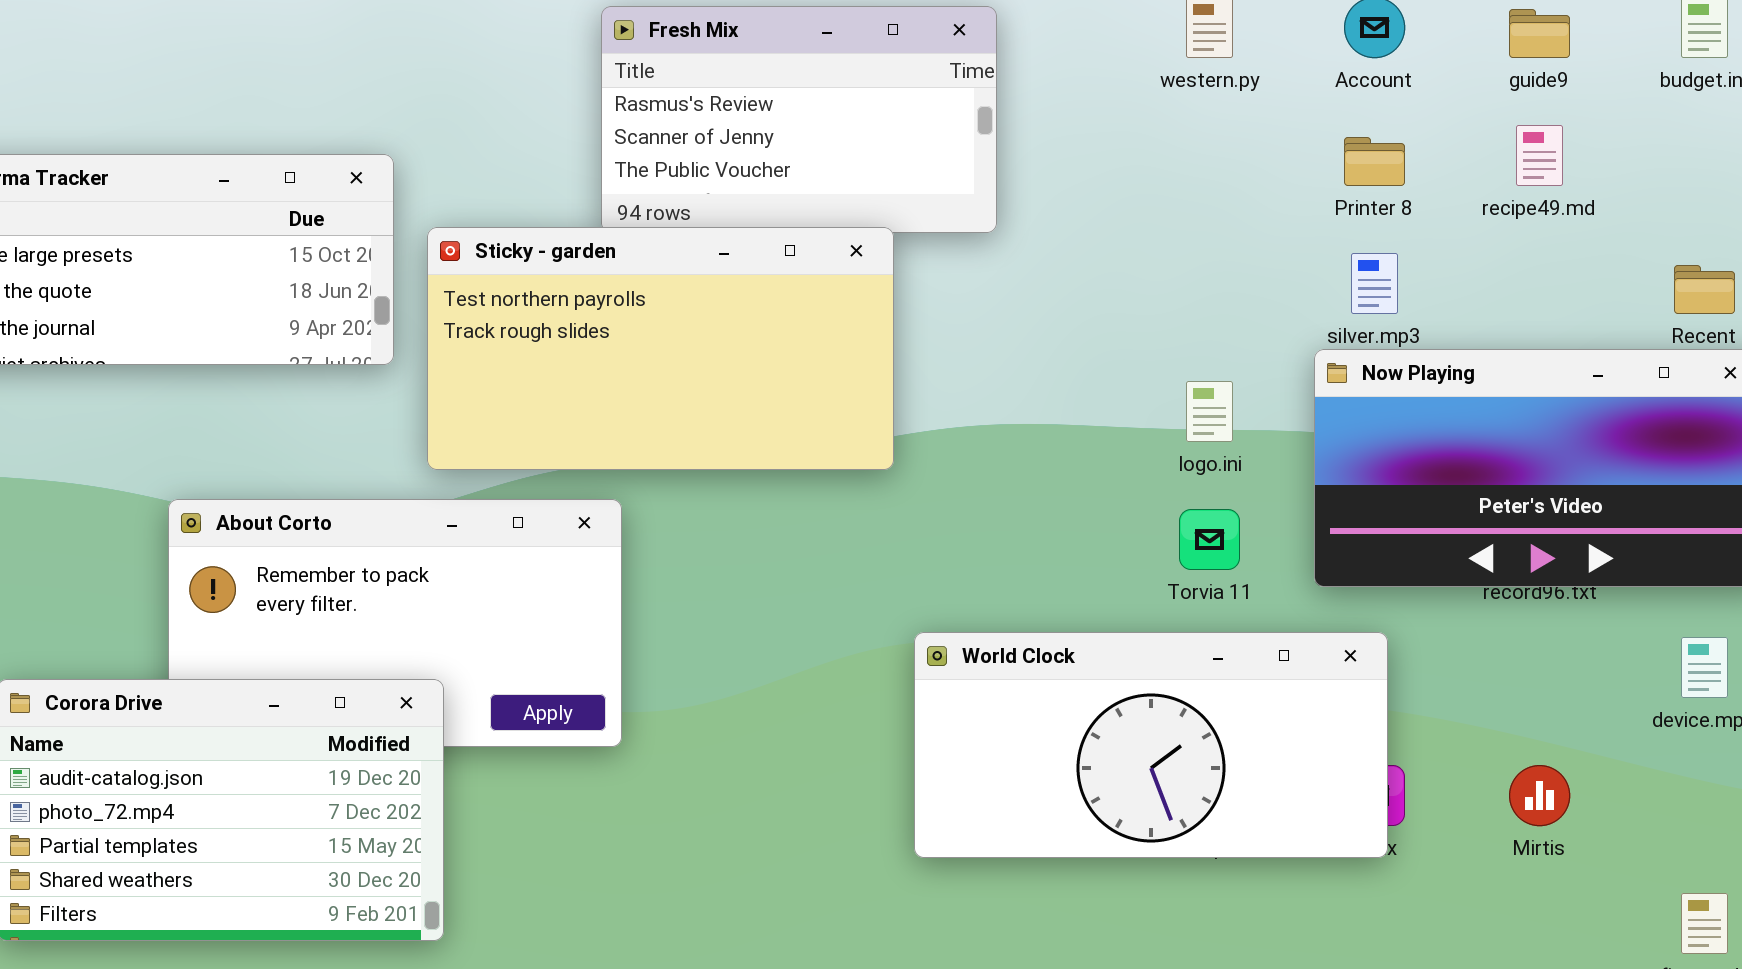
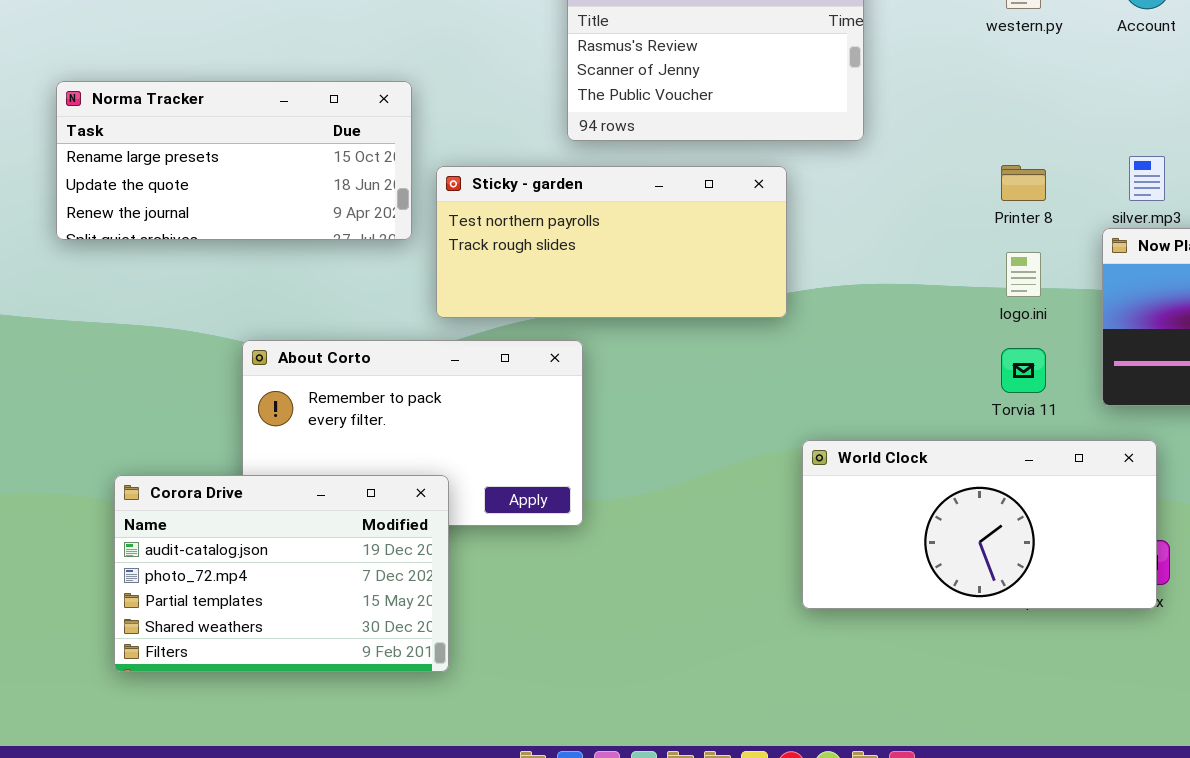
Printer 8: [1344,137,1405,186] -> [1001,165,1046,201], moved
Sticky - garden: [427,227,894,470] -> [436,166,787,318], resized

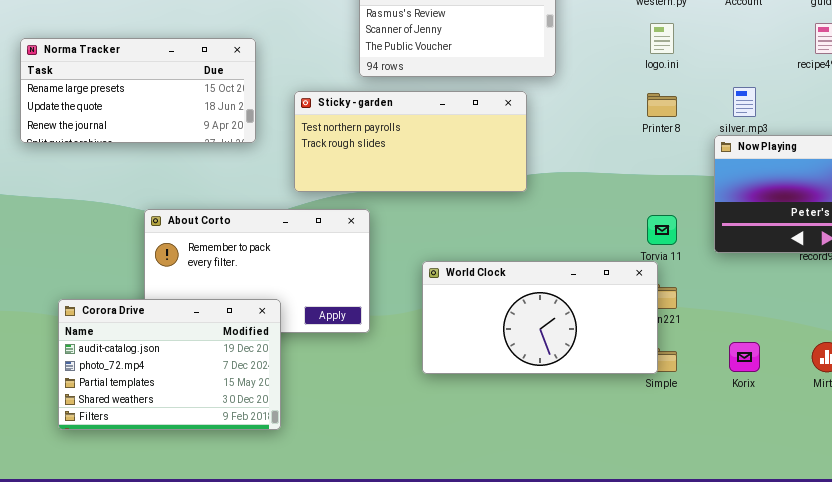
Sticky - garden: [436,166,787,318] -> [294,91,527,192], moved
logo.ini: [1006,252,1041,297] -> [650,23,674,54], moved
World Clock: [802,440,1157,609] -> [422,261,658,374], moved

